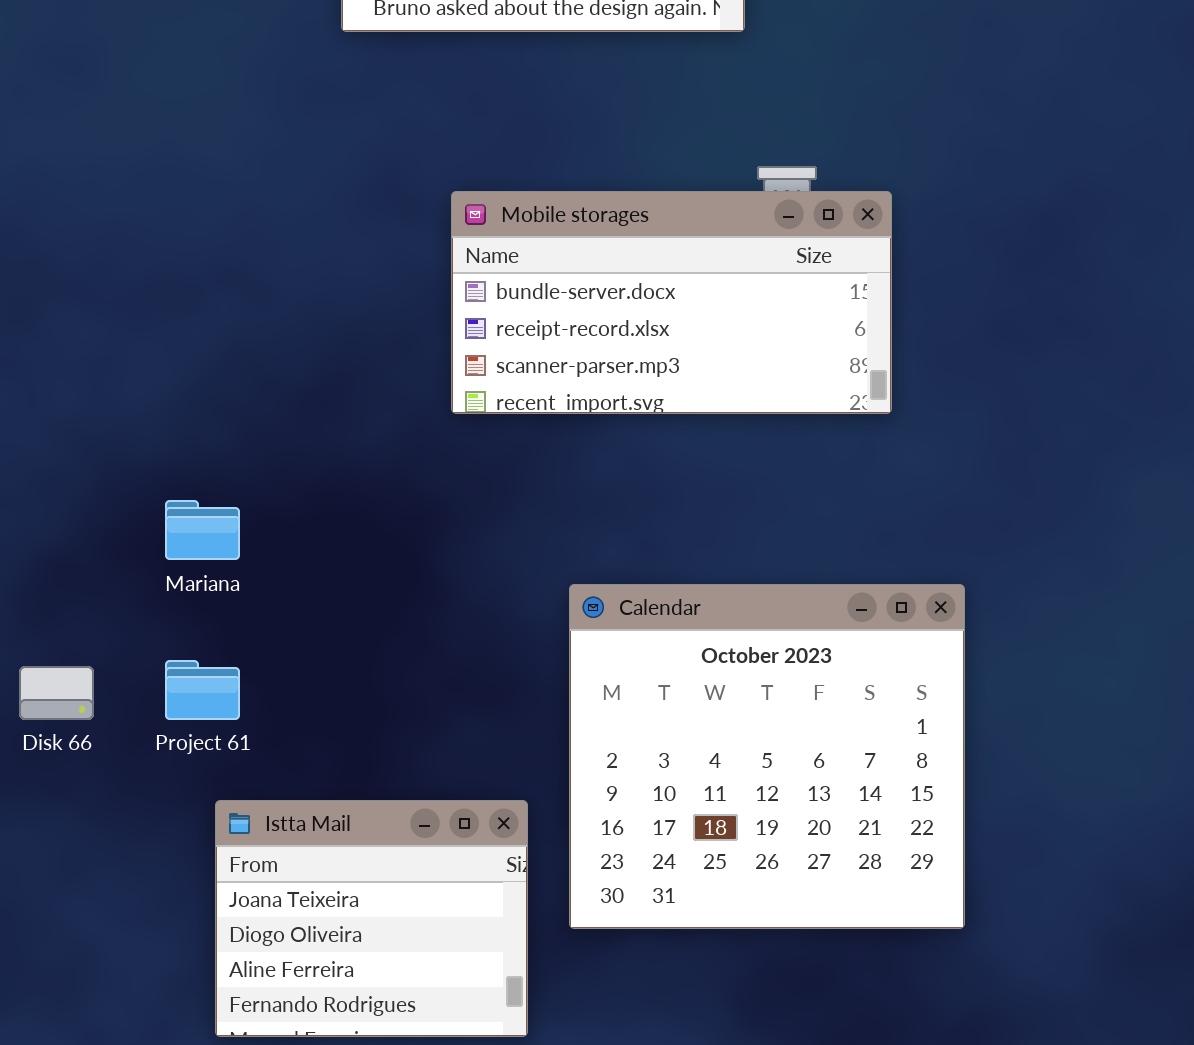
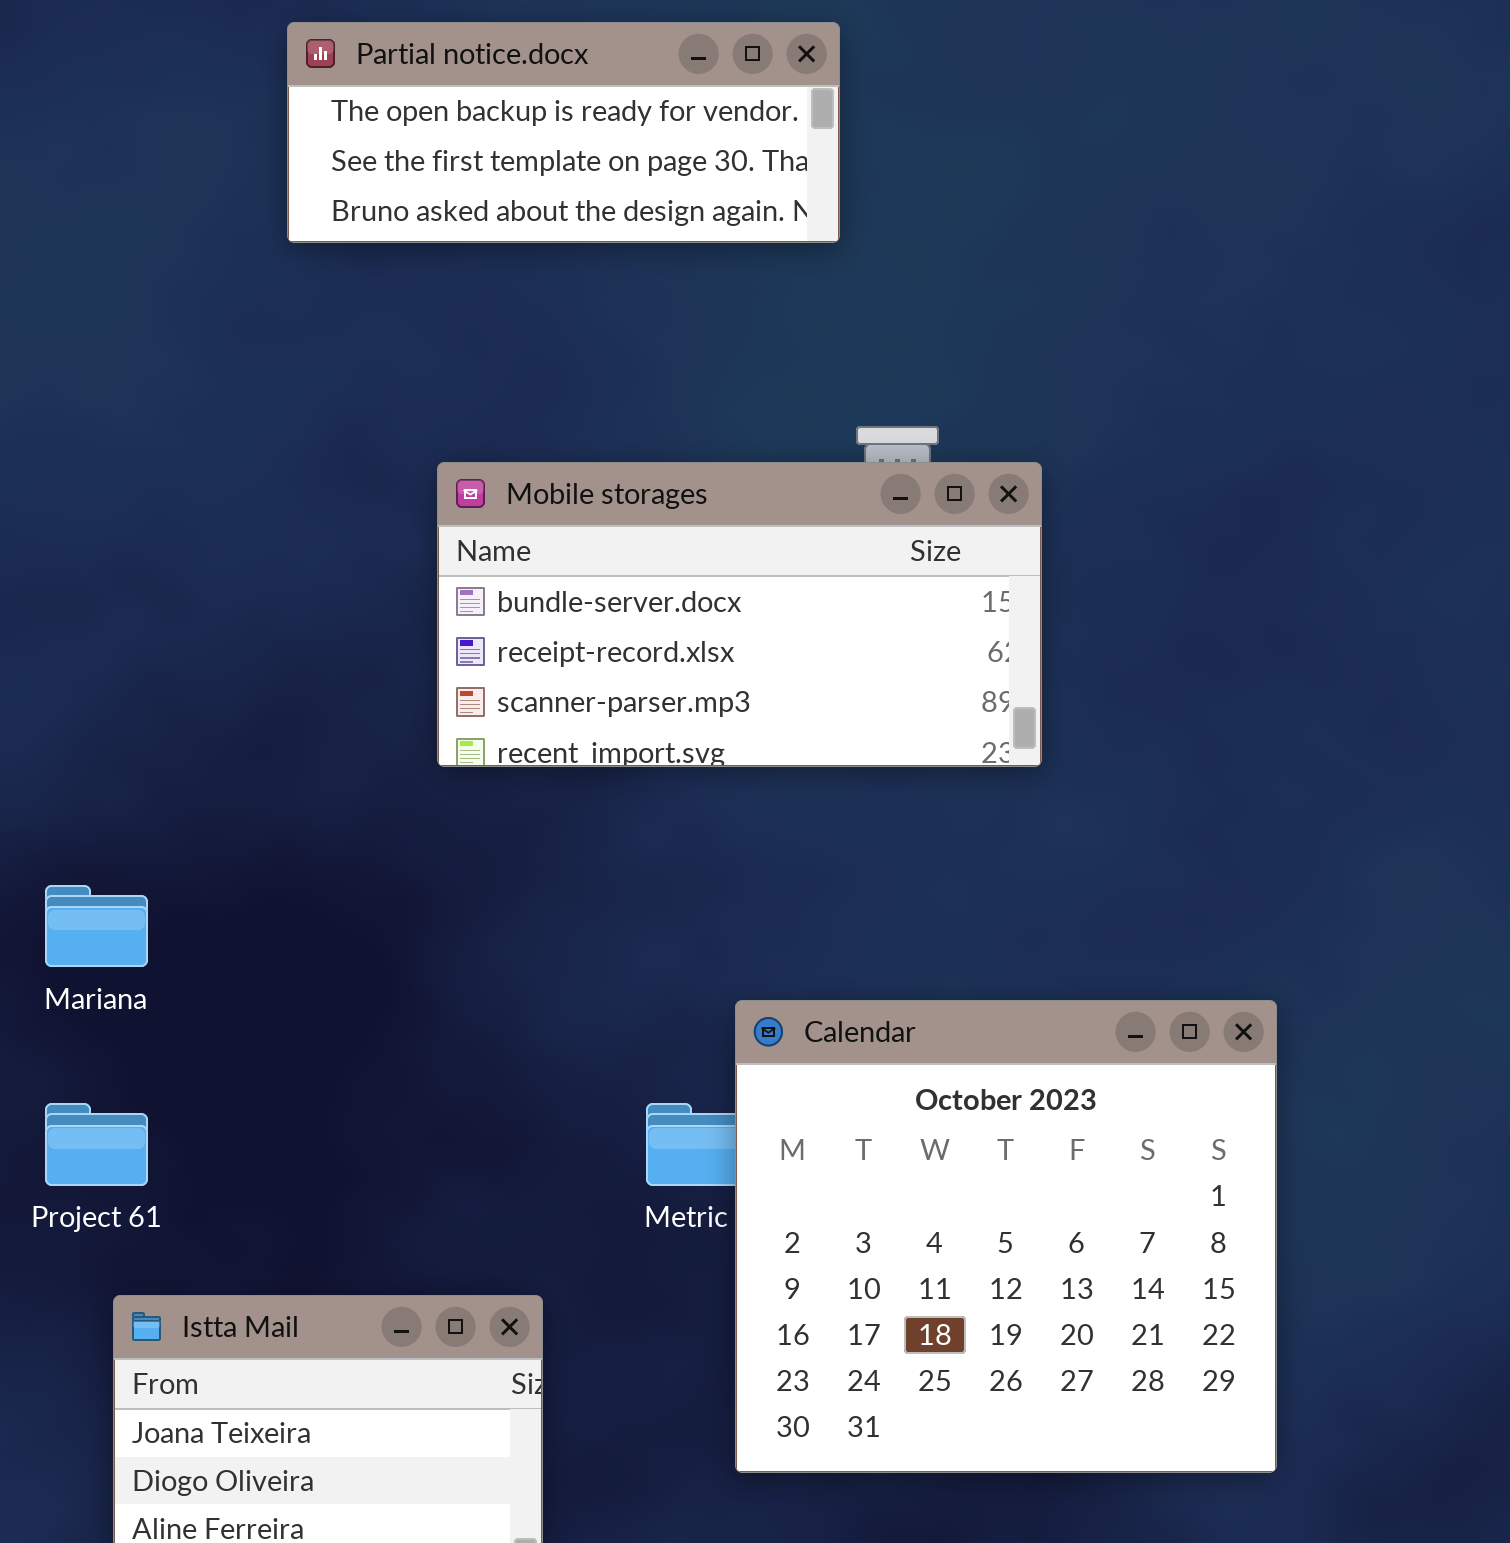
Calendar: [569,584,965,929] -> [735,1000,1277,1473], moved

